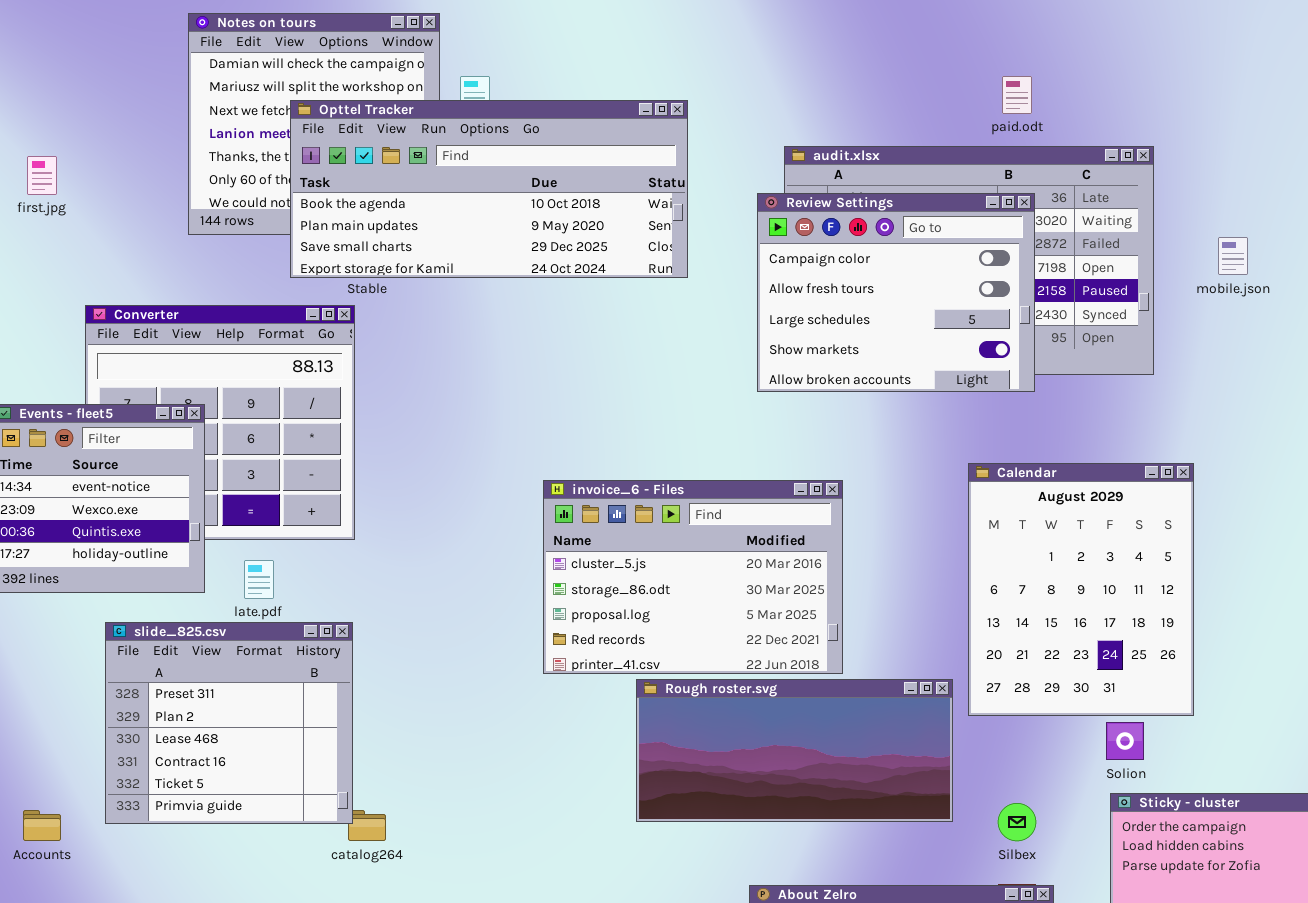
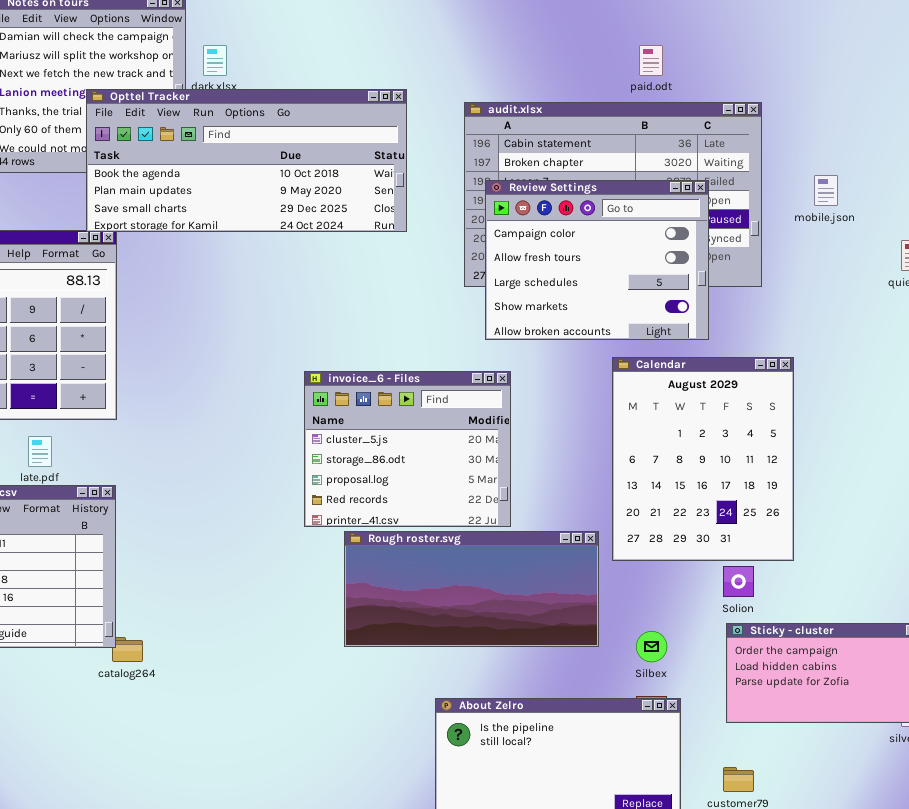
Opttel Tracker: [290,100,688,278] -> [86,89,407,232], moved
Review Settings: [757,193,1035,392] -> [485,180,709,340], moved
invoice_6 - Files: [543,480,843,674] -> [304,371,511,527], resized

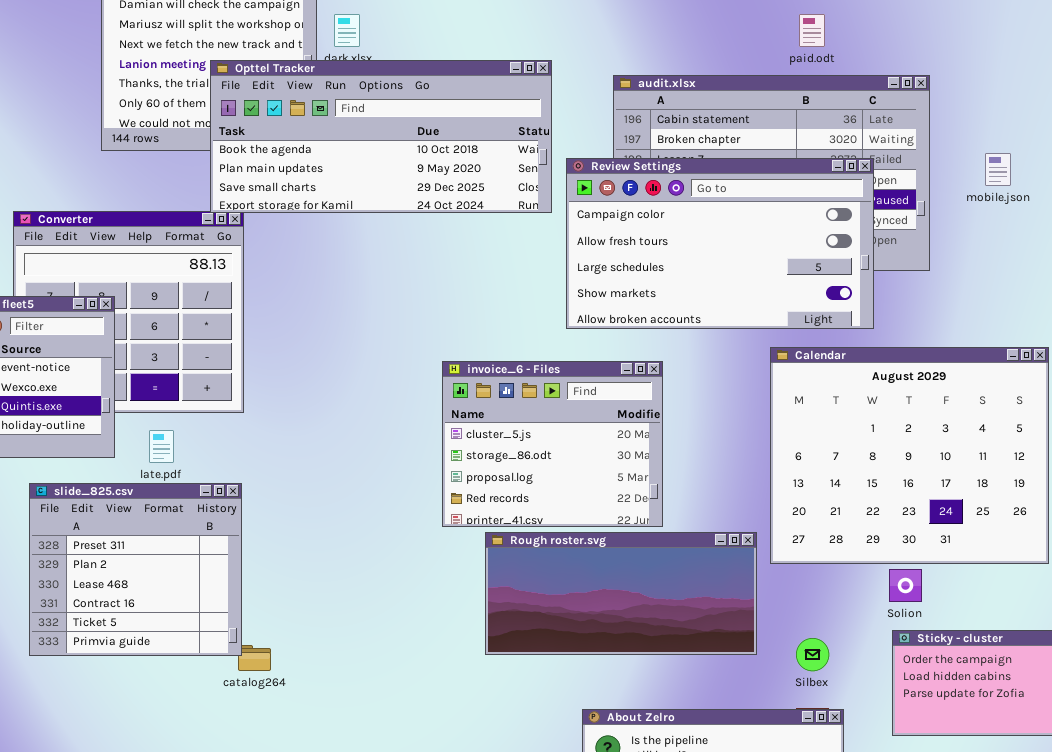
Review Settings: [485,180,709,340] -> [566,158,874,329], resized
Calendar: [612,357,794,561] -> [770,347,1049,564], resized

